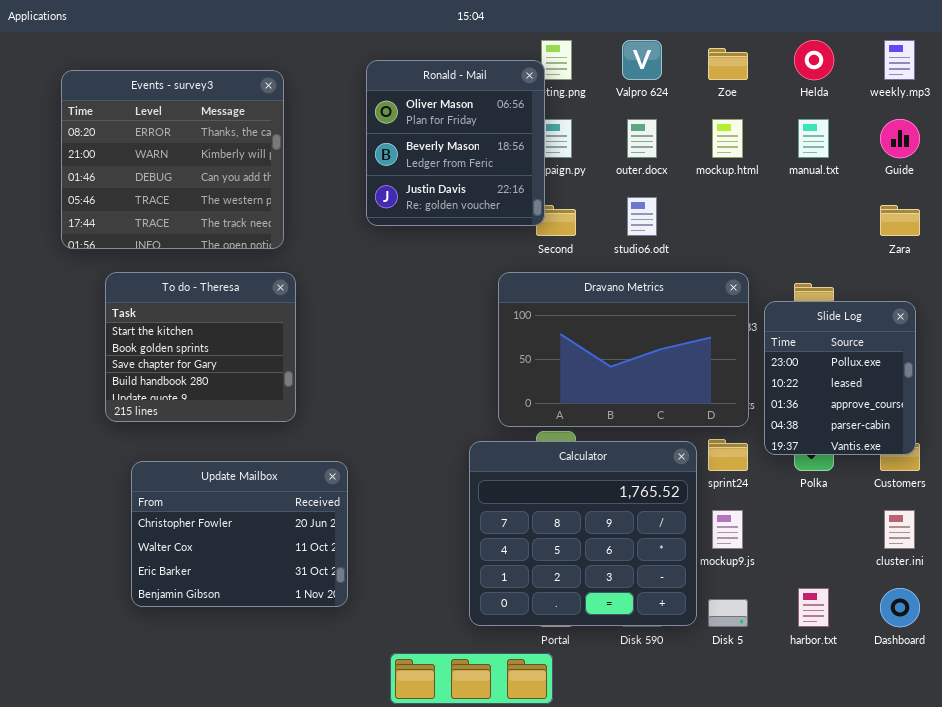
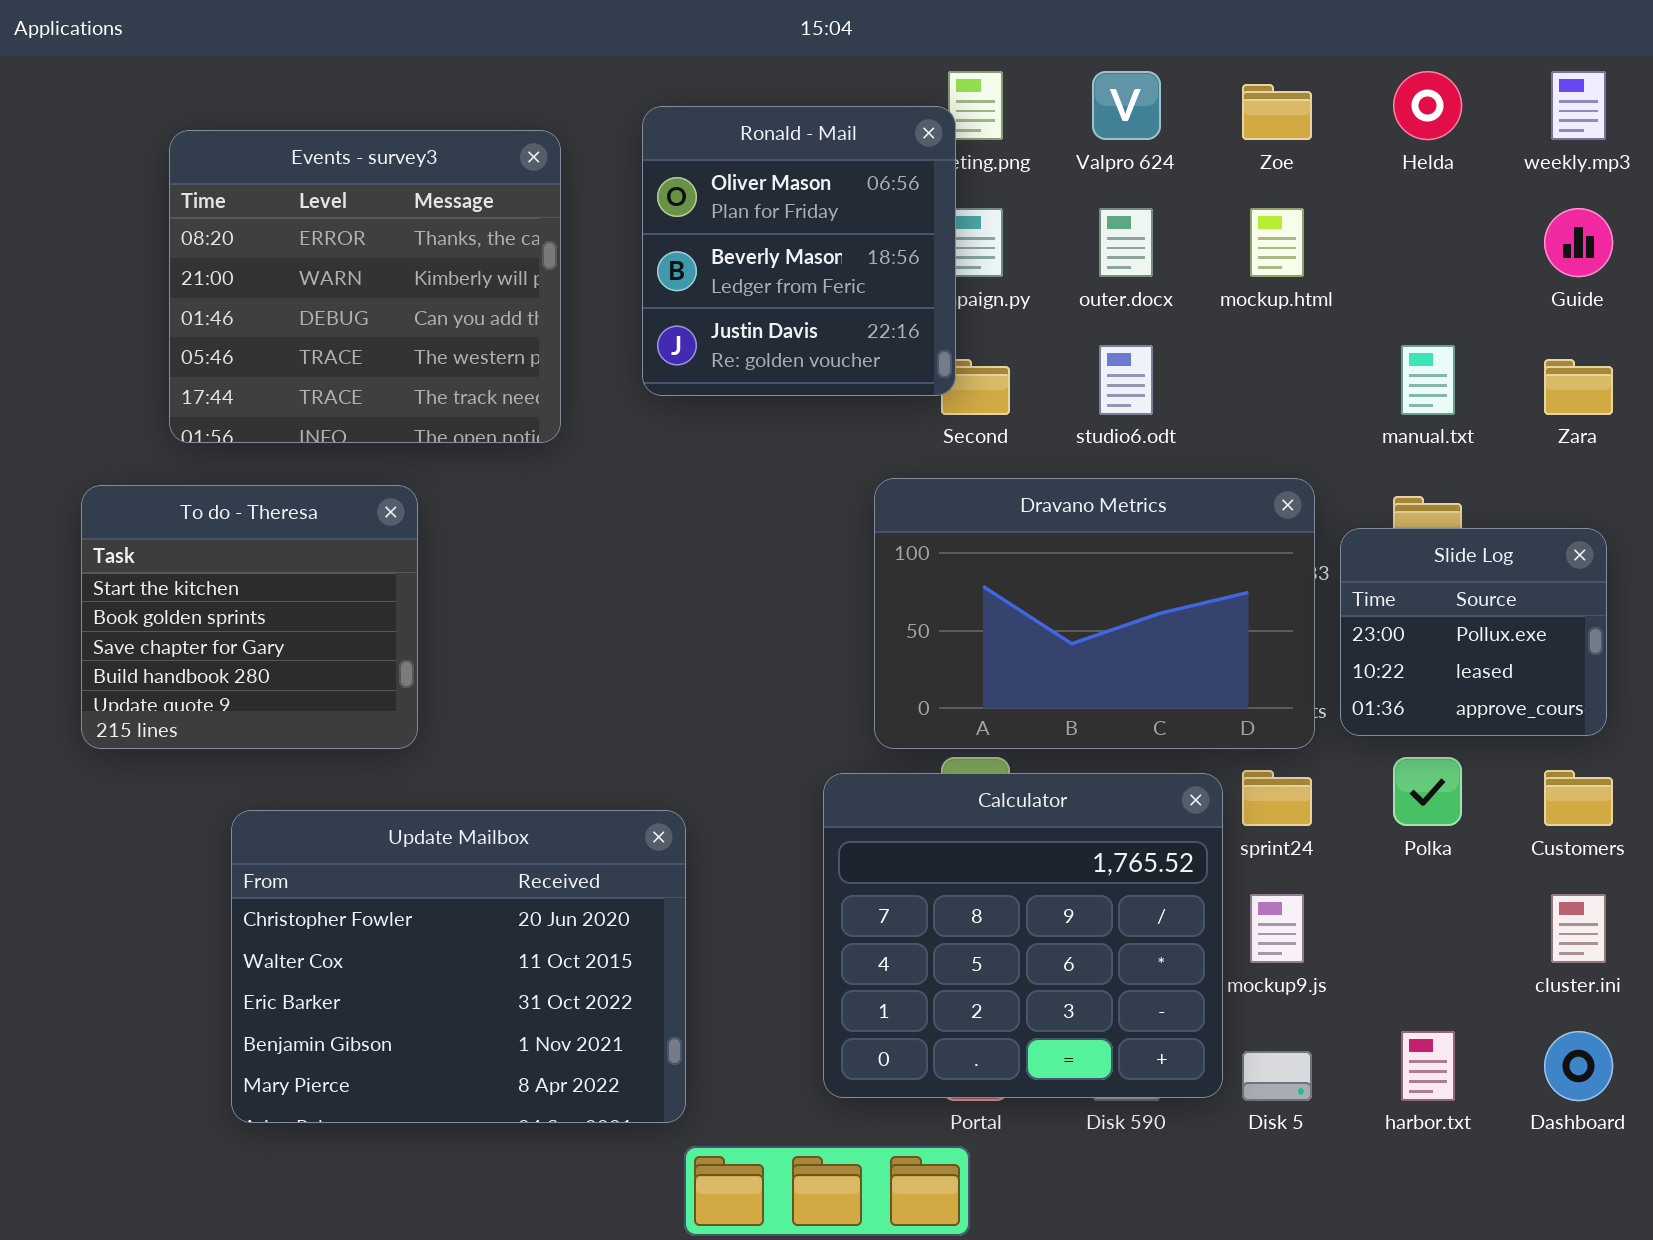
Events - survey3: [61,70,284,249] -> [169,130,561,443], moved
manual.txt: [798,119,829,158] -> [1401,345,1455,415], moved
To do - Theresa: [105,272,296,422] -> [81,485,418,749], moved
Slide Log: [764,301,916,455] -> [1340,528,1607,736], resized
Update Mailbox: [131,461,348,607] -> [231,810,686,1123], resized

